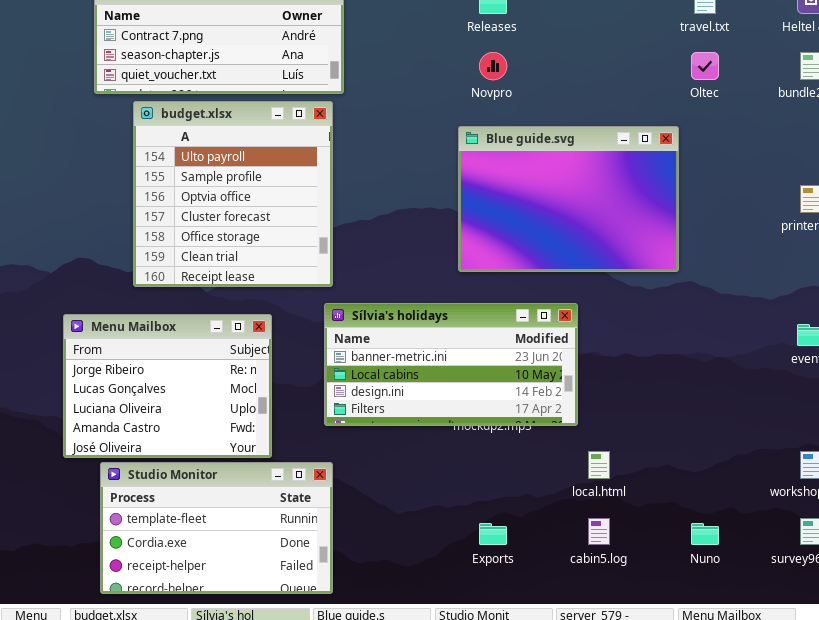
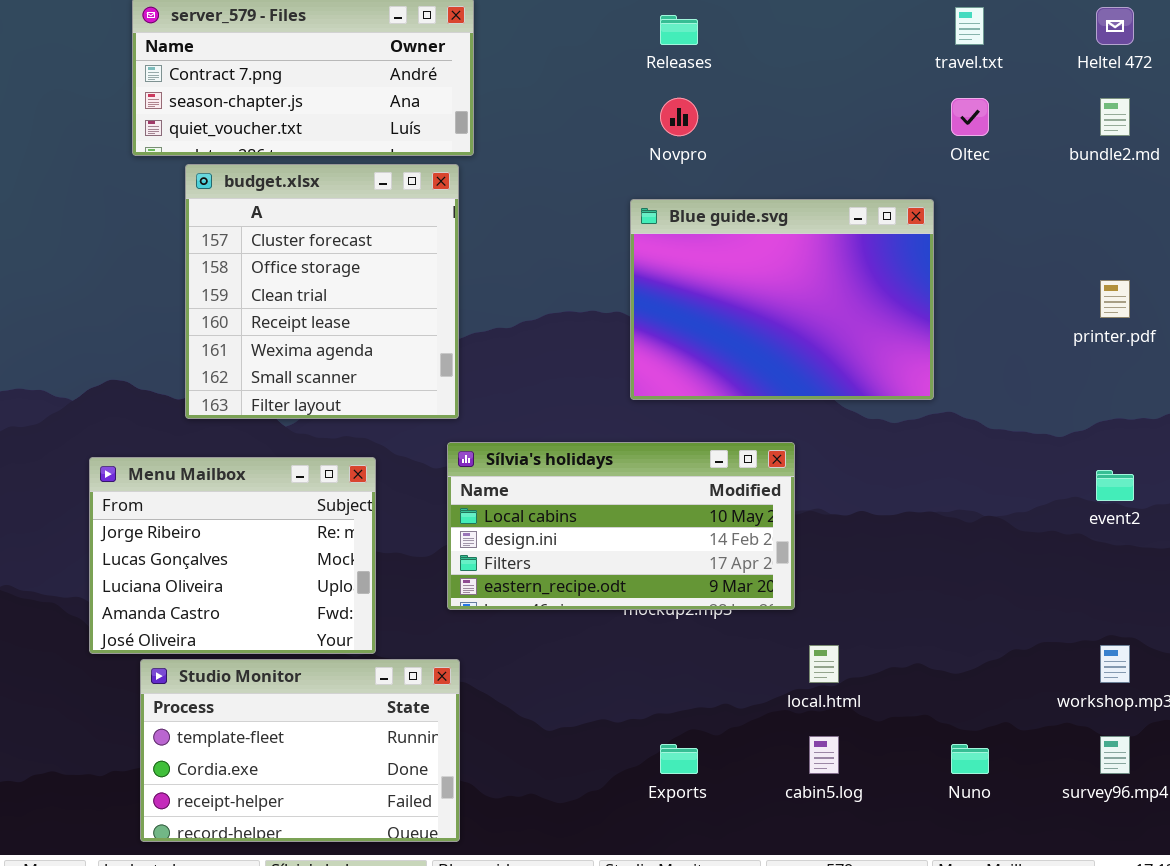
budget.xlsx: [133,101,333,287] -> [185,164,459,419], scrolled down 3 rows
Sílvia's holidays: [324,303,578,426] -> [447,442,795,610], scrolled down 1 row

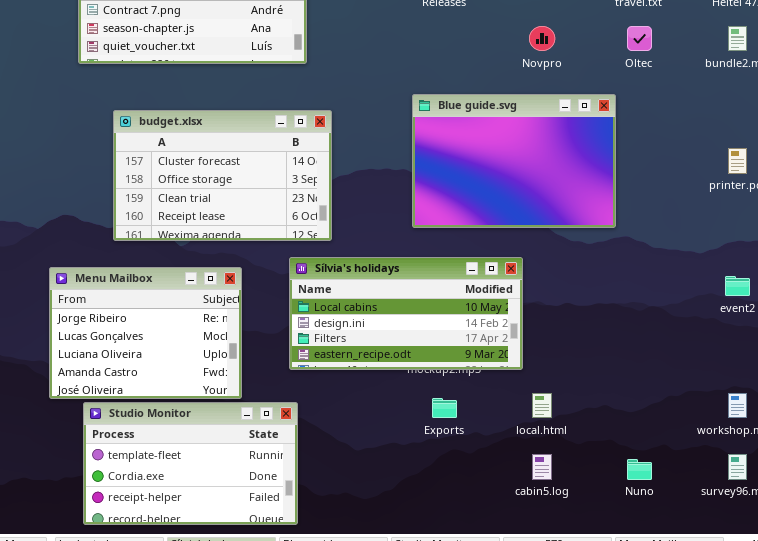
Novpro: [660,98,698,136] -> [529,26,555,51], moved
budget.xlsx: [185,164,459,419] -> [113,110,332,241], resized
Exports: [660,744,698,774] -> [432,398,457,418], moved

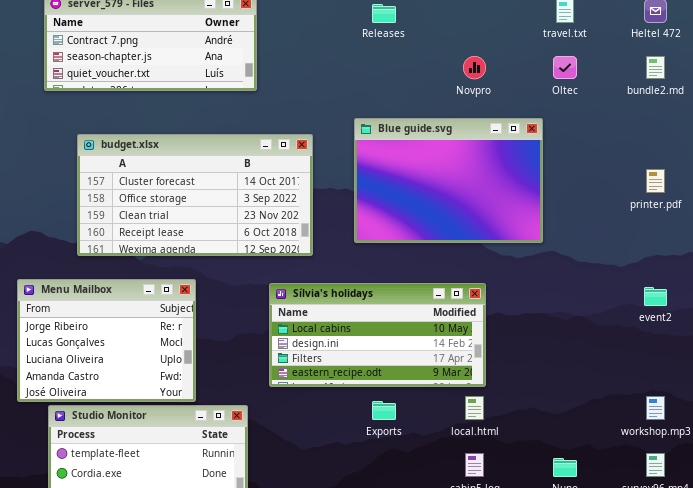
budget.xlsx: [113,110,332,241] -> [77,134,313,256], resized
Sílvia's holidays: [289,257,523,370] -> [269,283,486,387], moved

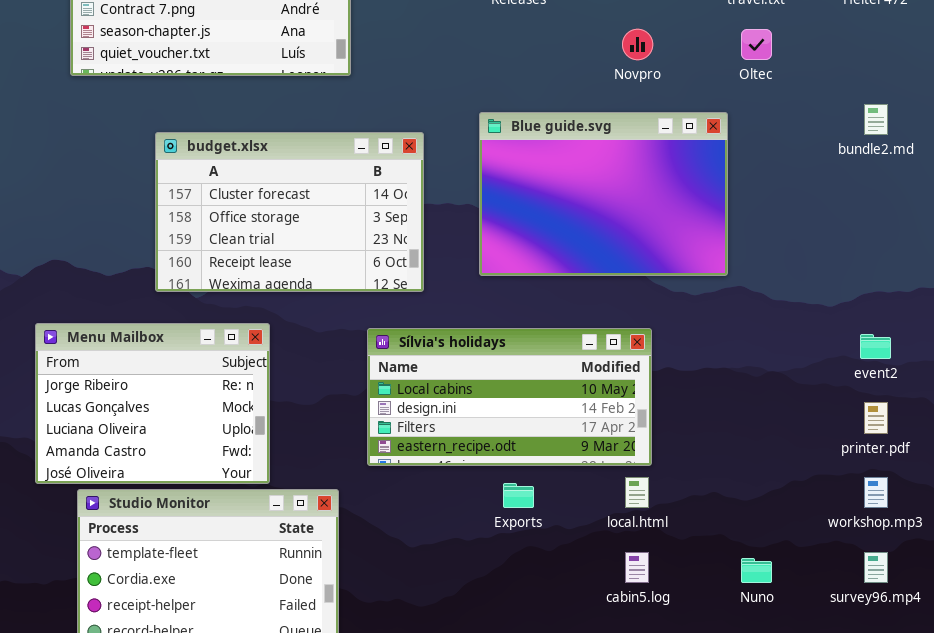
bundle2.md: [646,56,665,79] -> [864,104,888,135], moved
budget.xlsx: [77,134,313,256] -> [155,132,424,292], resized
printer.pdf: [646,169,665,193] -> [864,402,888,434], moved

